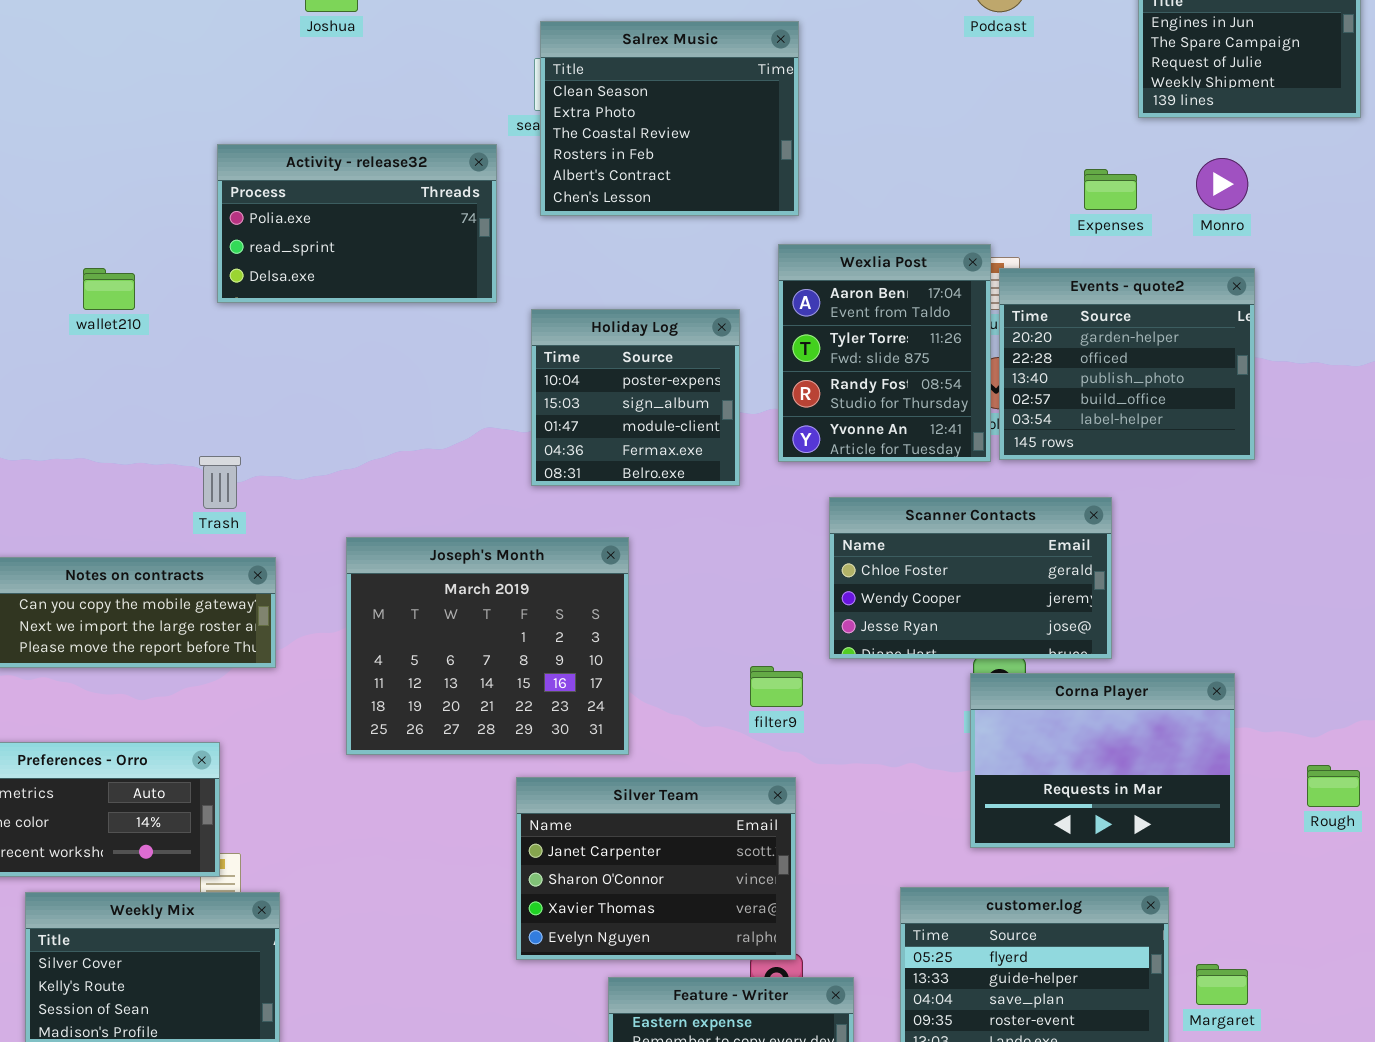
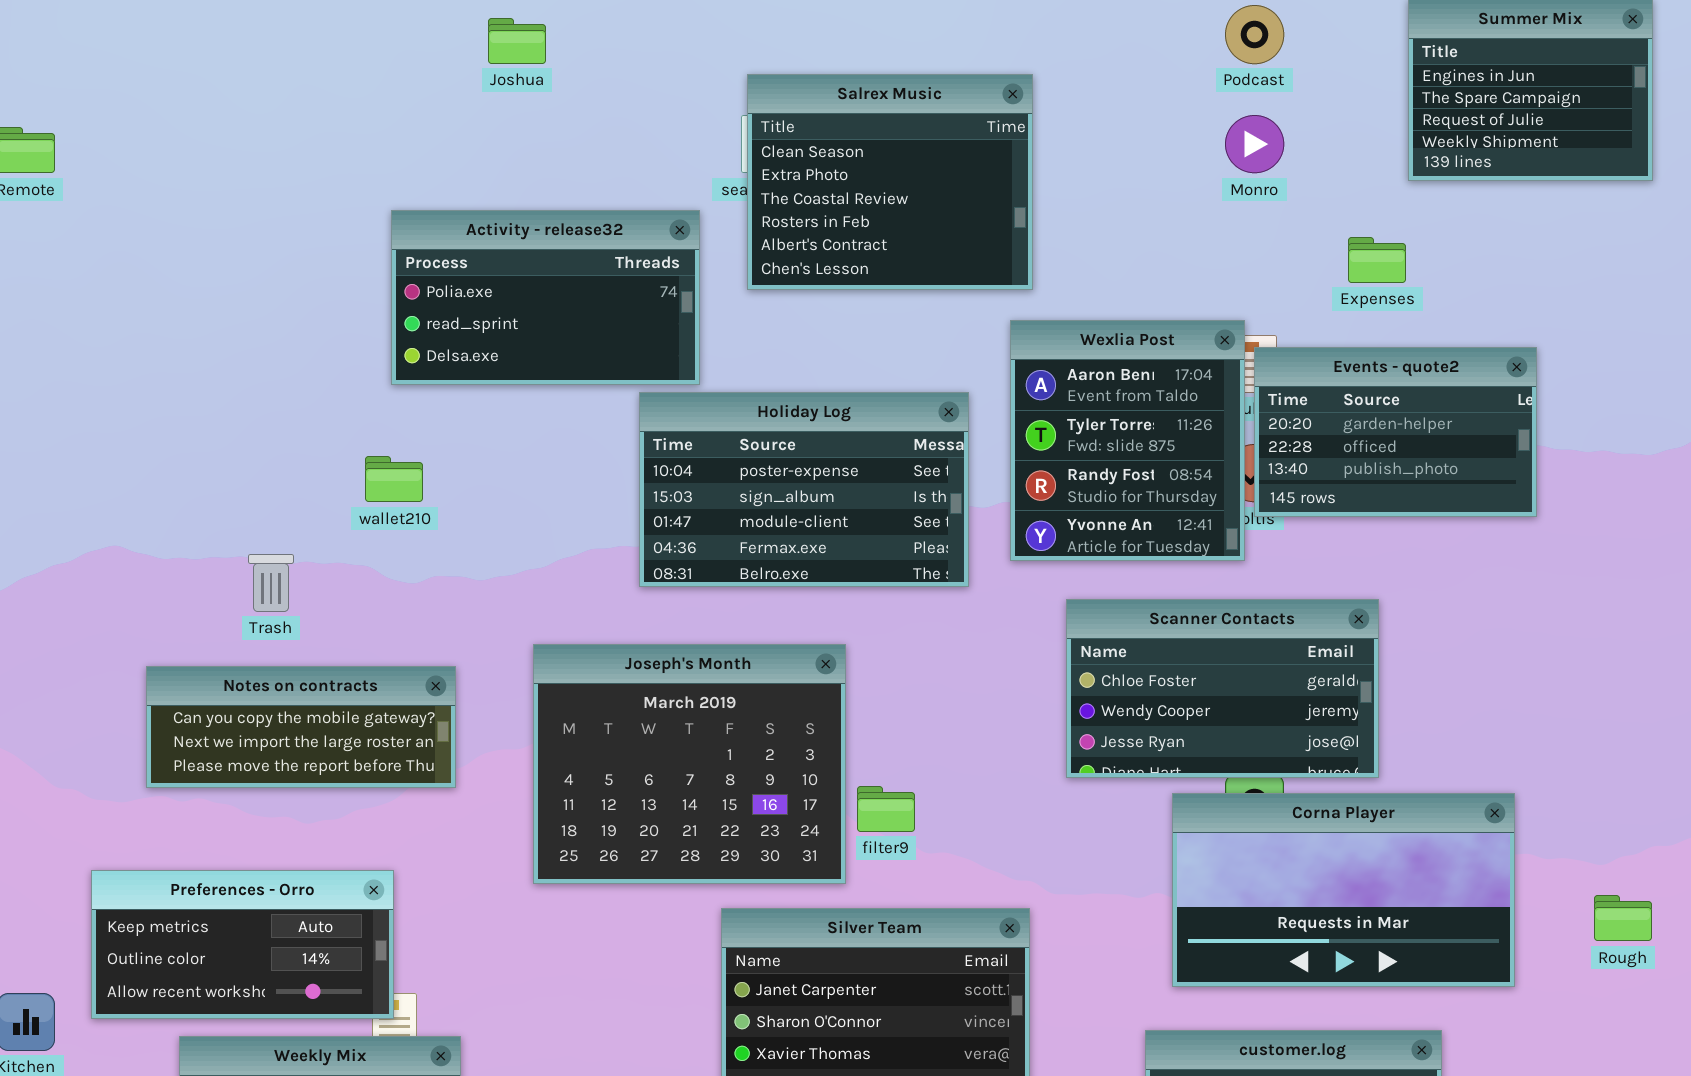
Monro: [1196,158,1248,210] -> [1225,115,1284,173], moved
wallet210: [83,268,135,310] -> [365,456,423,502], moved
Events - quote2: [999,268,1255,460] -> [1254,347,1537,517], resized
Holiday Log: [531,309,740,486] -> [639,392,969,587], resized
Trash: [199,456,241,509] -> [248,554,294,612], moved
filter9: [750,666,803,707] -> [857,786,915,832], moved
Corna Player: [970,673,1235,848] -> [1172,793,1515,987], resized

